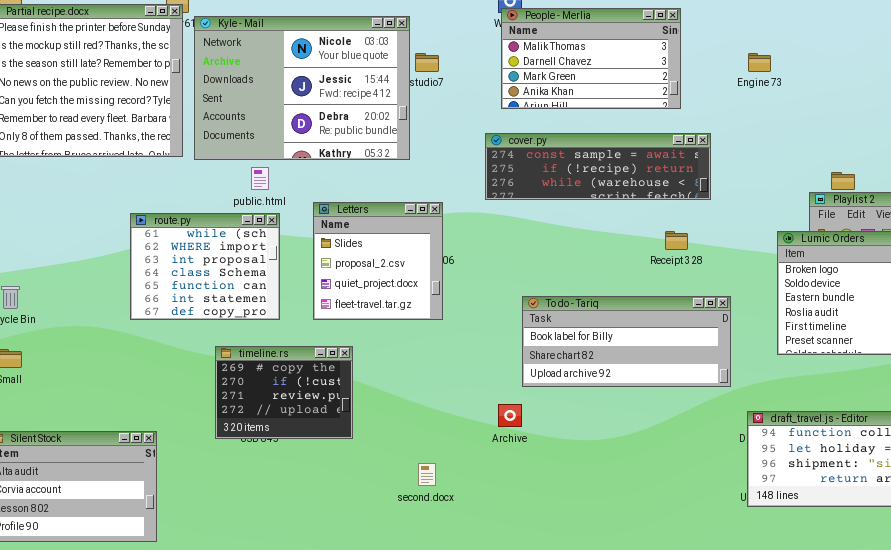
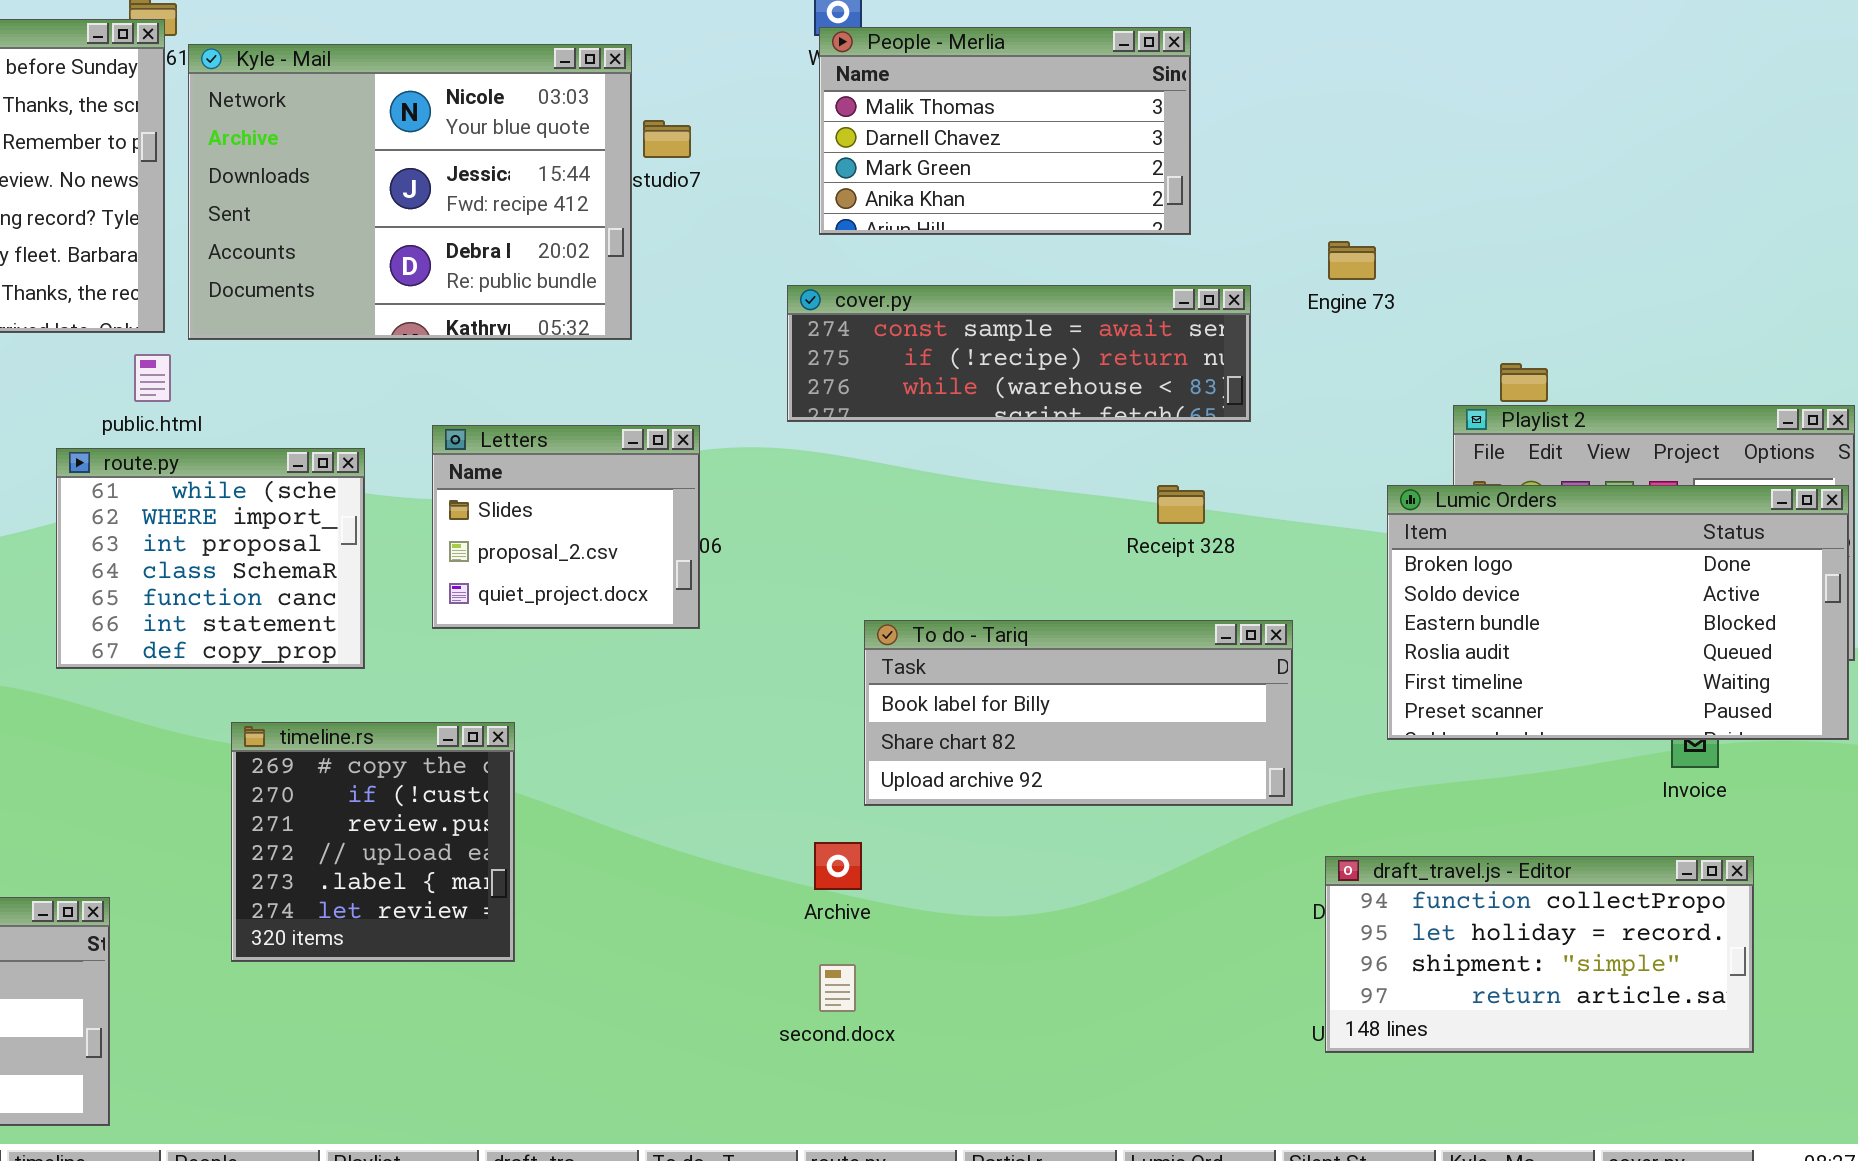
Engine 73: [748,53,771,72] -> [1328,241,1376,280], moved
public.html: [251,167,269,190] -> [134,354,171,402], moved
Letters: [313,202,443,320] -> [432,425,700,629], resized
timeline.rs: [215,346,353,439] -> [231,722,515,962], resized
second.docx: [418,463,436,486] -> [819,964,856,1012], moved

